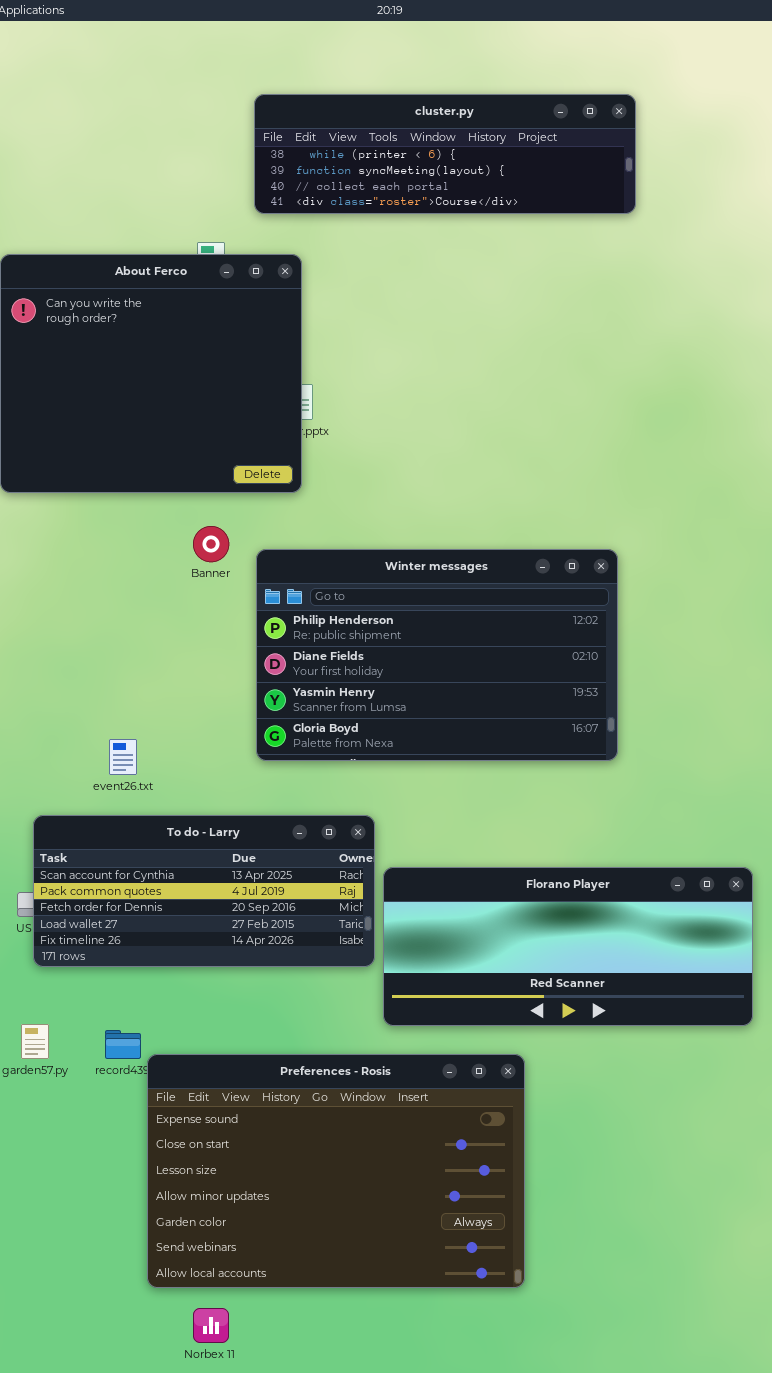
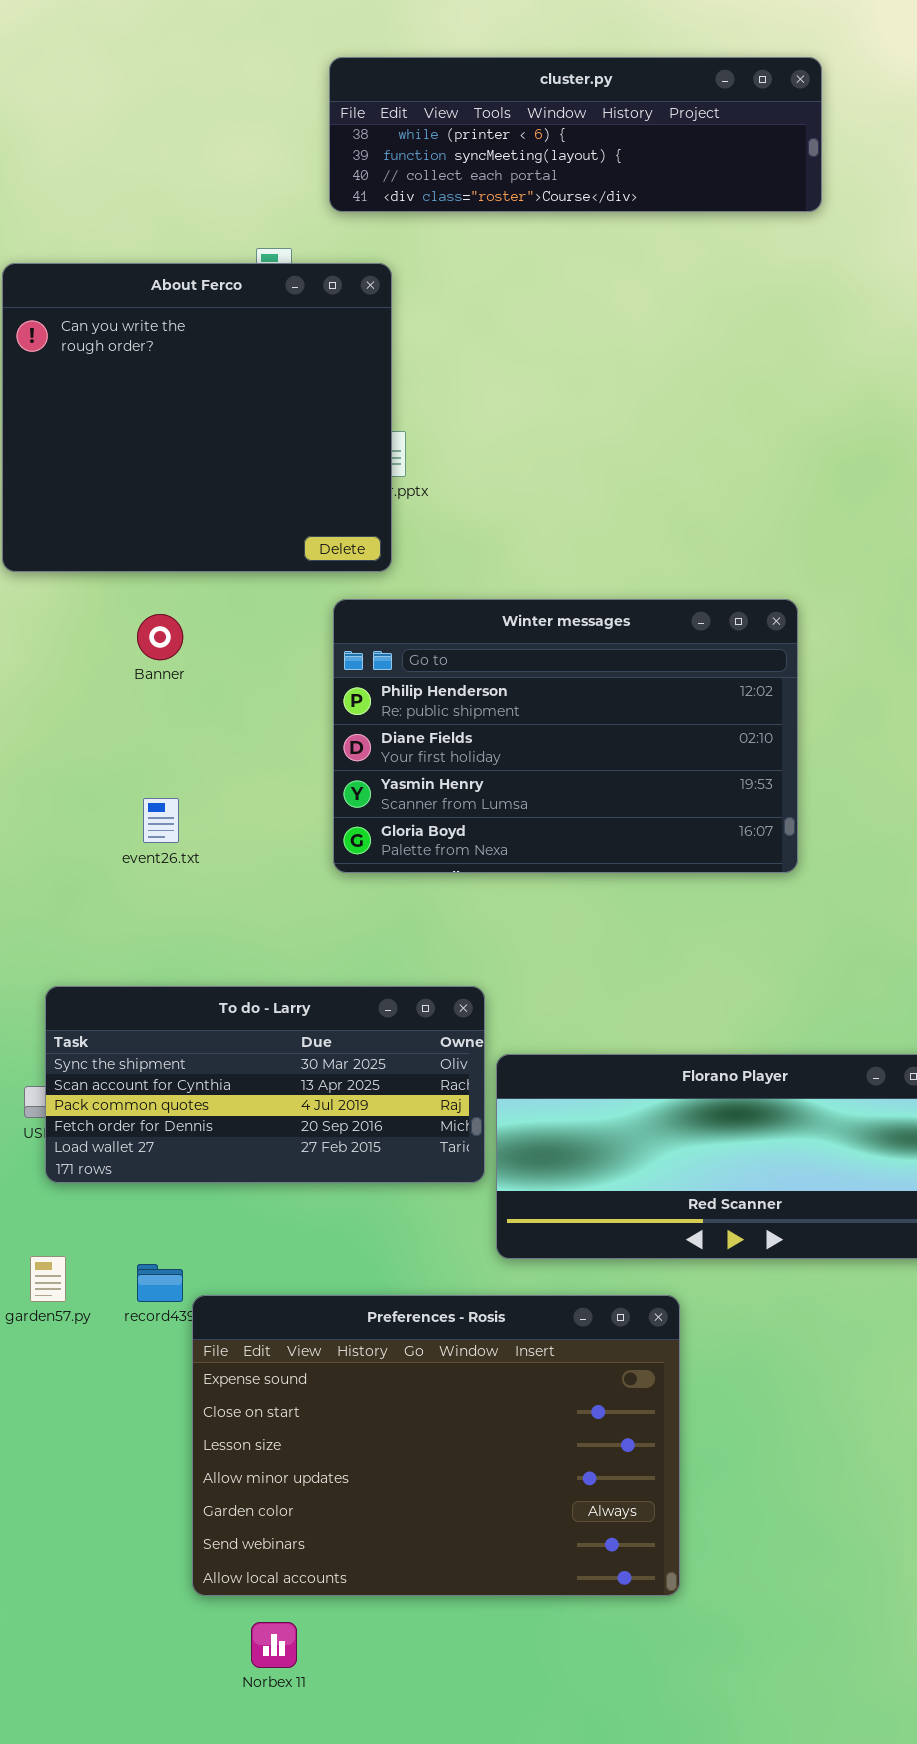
Banner: [193,526,229,562] -> [137,614,183,660], moved
Winter messages: [256,549,618,761] -> [333,599,798,873], moved
event26.txt: [109,739,137,775] -> [143,798,179,843], moved
To do - Larry: [33,815,375,967] -> [45,986,485,1183], scrolled up 1 row

